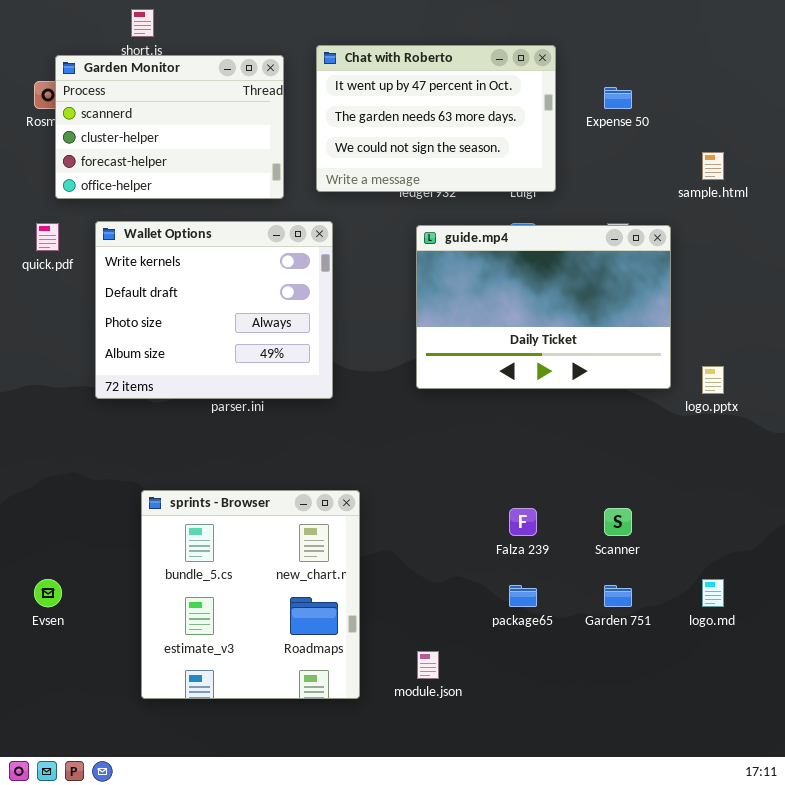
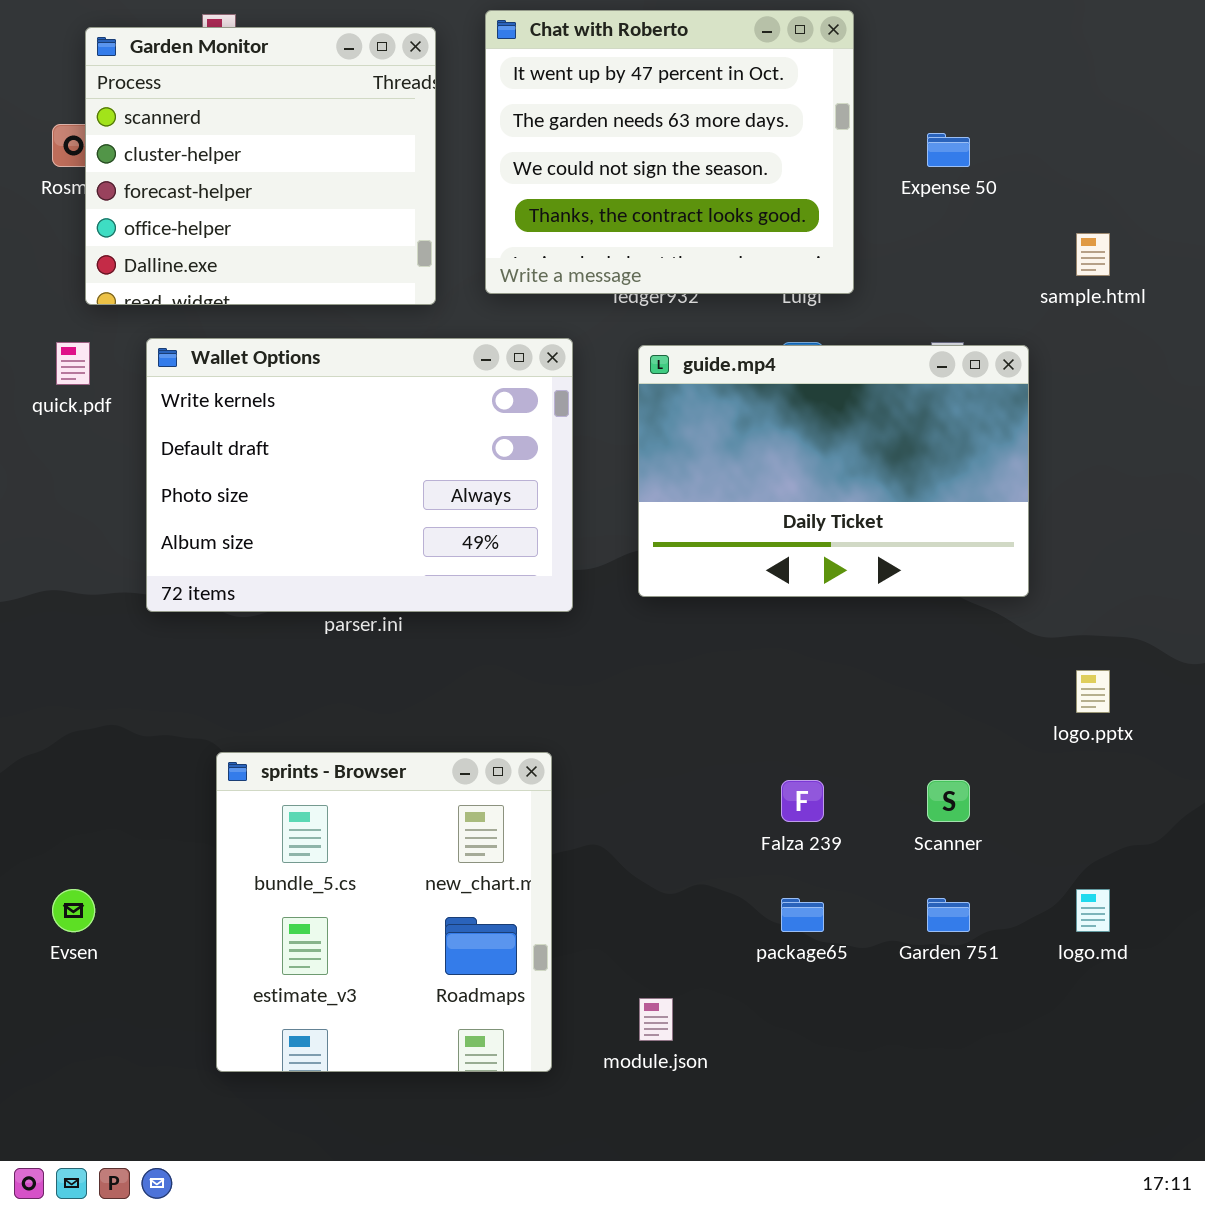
Chat with Roberto: [316,45,556,192] -> [485,10,854,294], resized
Garden Monitor: [55,55,284,199] -> [85,27,436,305], resized
Wallet Options: [95,221,333,399] -> [146,338,573,612], resized
logo.pptx: [702,366,724,394] -> [1076,670,1110,713], moved

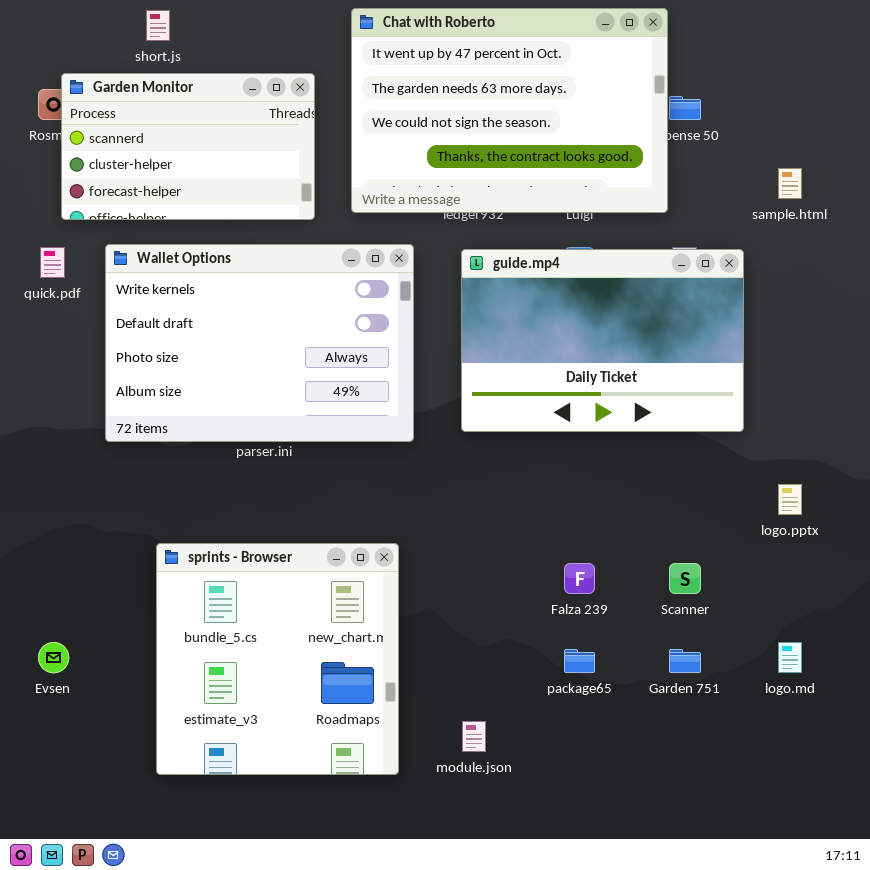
Chat with Roberto: [485,10,854,294] -> [351,8,668,213], resized
Garden Monitor: [85,27,436,305] -> [61,73,315,220], resized

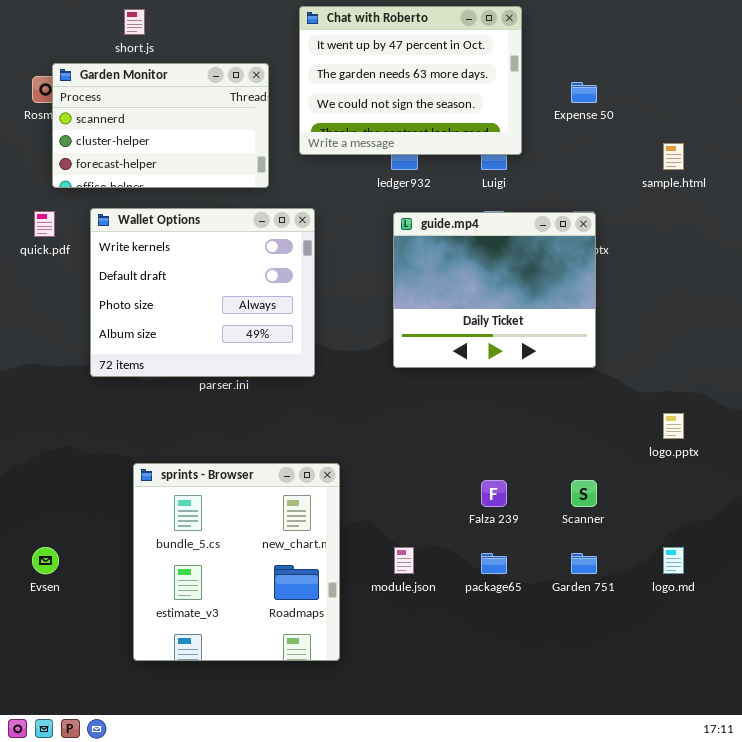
Chat with Roberto: [351,8,668,213] -> [299,6,522,155], resized
Wallet Options: [105,244,414,442] -> [90,208,315,377], resized
guide.mp4: [461,249,744,432] -> [393,212,596,368], resized
module.json: [462,721,486,752] -> [394,547,414,574], moved

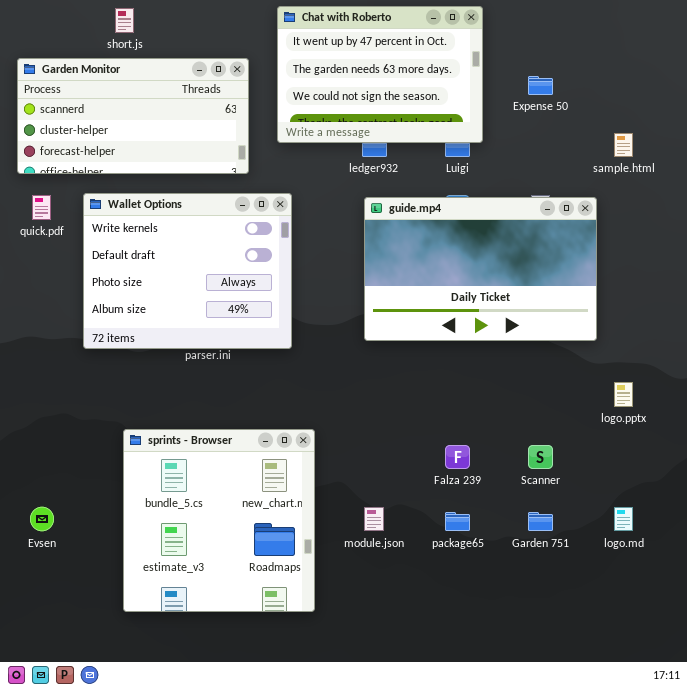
Garden Monitor: [52,63,269,188] -> [17,58,249,174], resized
guide.mp4: [393,212,596,368] -> [364,197,597,341], resized

